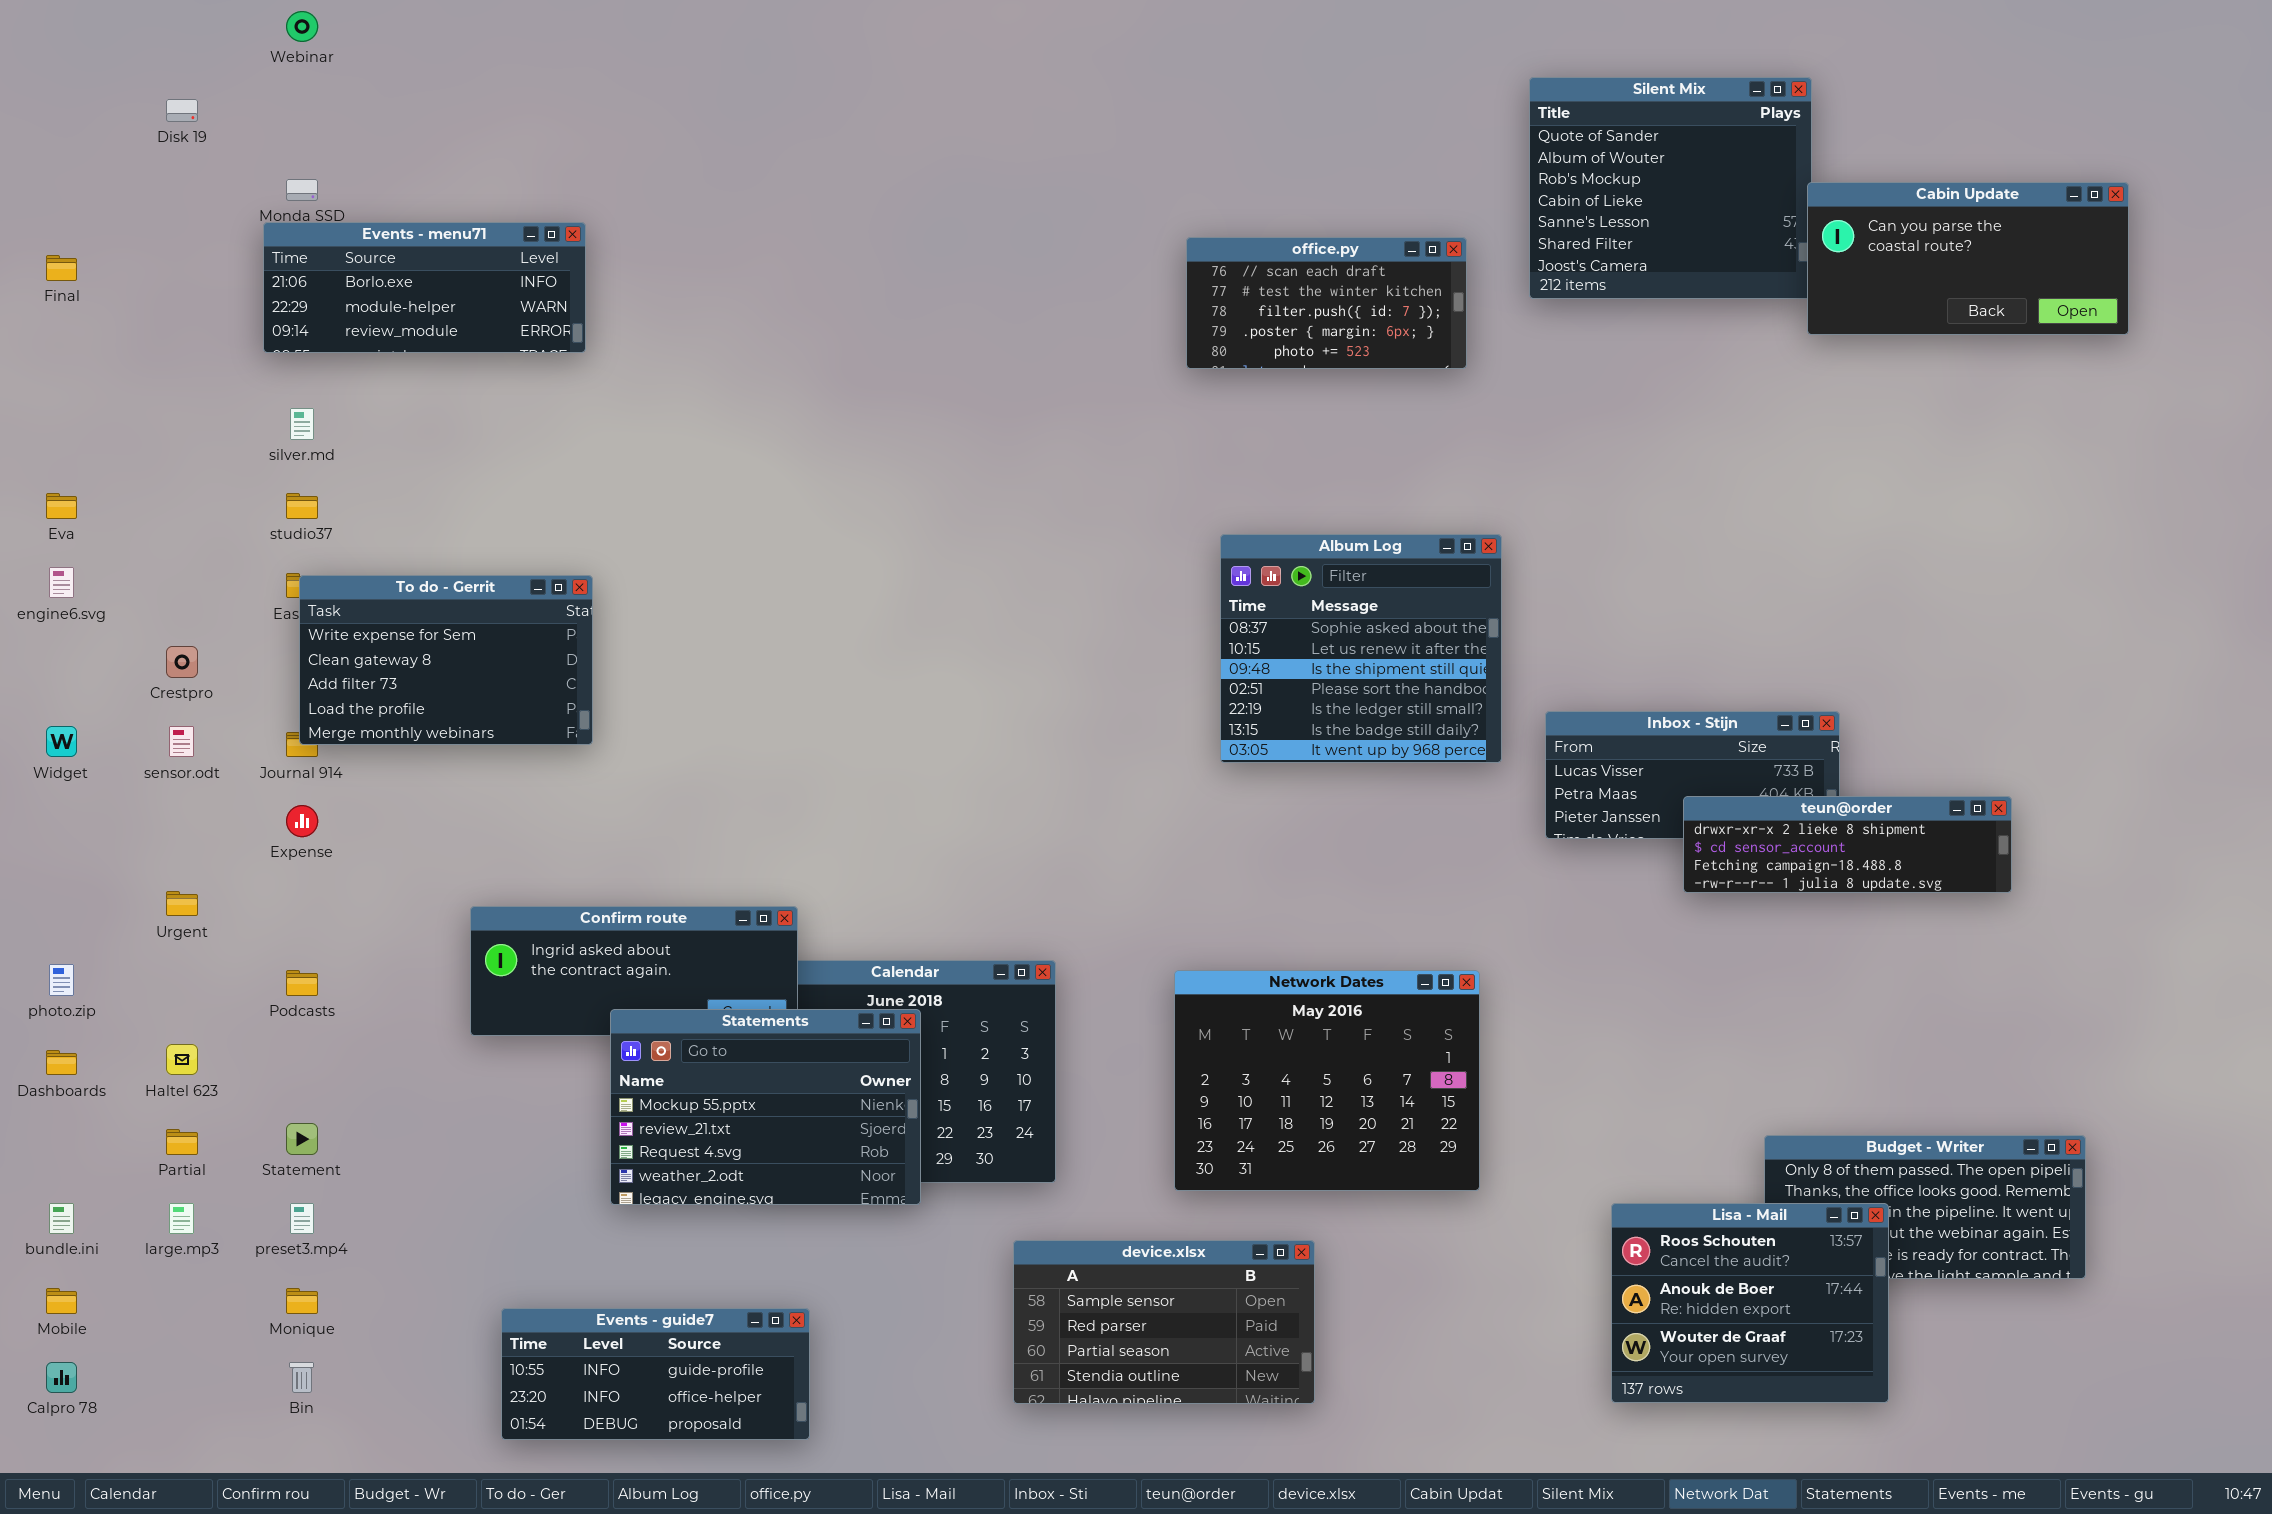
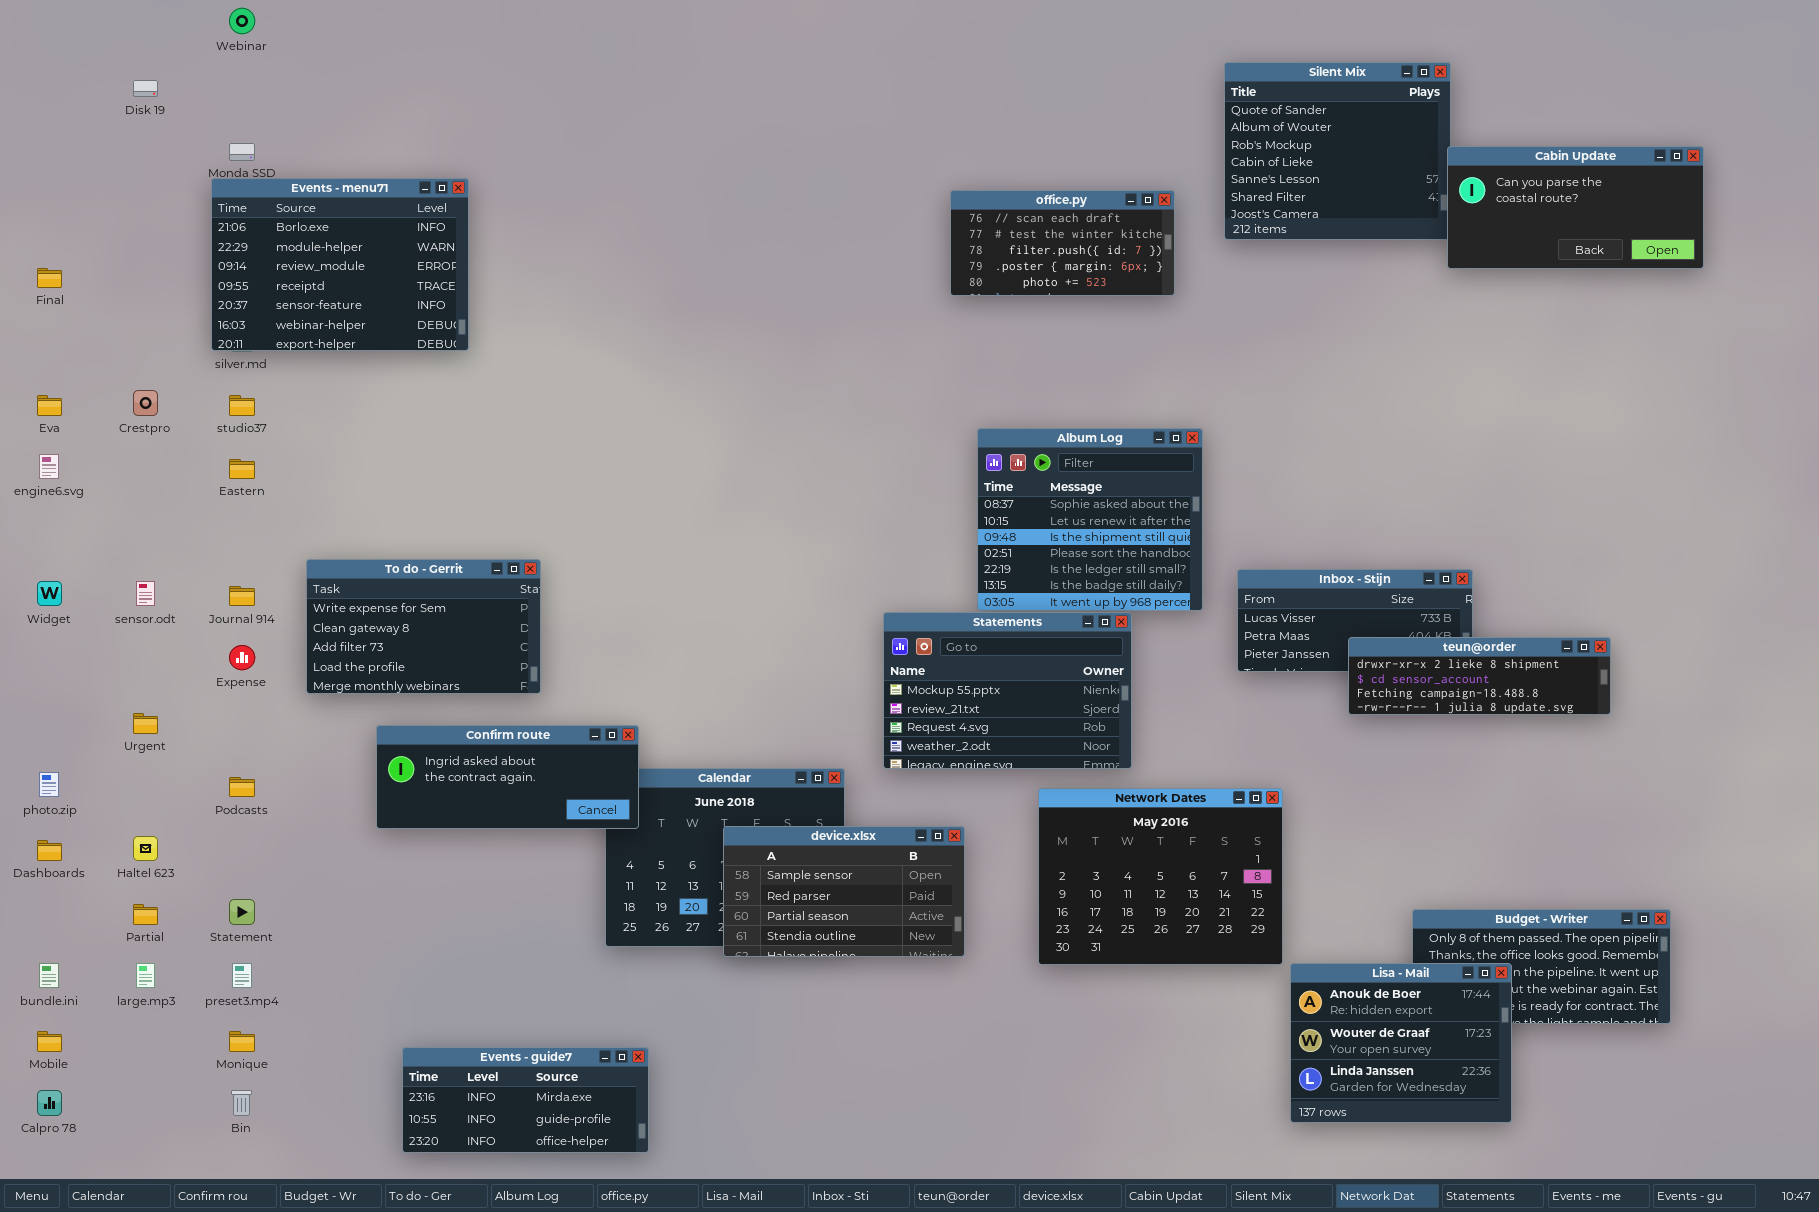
Events - menu71: [263,222,586,353] -> [211,178,469,351], resized
Final: [46,255,77,281] -> [37,268,62,288], moved
To do - Gerrit: [299,575,593,745] -> [306,559,541,694], moved
Crestpro: [166,646,198,678] -> [133,390,158,416], moved
Network Dates: [1174,970,1480,1191] -> [1038,788,1283,965], moved
Statements: [610,1009,921,1205] -> [883,612,1132,769], moved
Lisa - Mail: [1611,1203,1889,1403] -> [1290,963,1512,1123], scrolled down 1 row
device.xlsx: [1013,1240,1315,1404] -> [723,826,965,957], moved
Events - guide7: [501,1308,810,1440] -> [402,1047,649,1153], scrolled up 1 row

